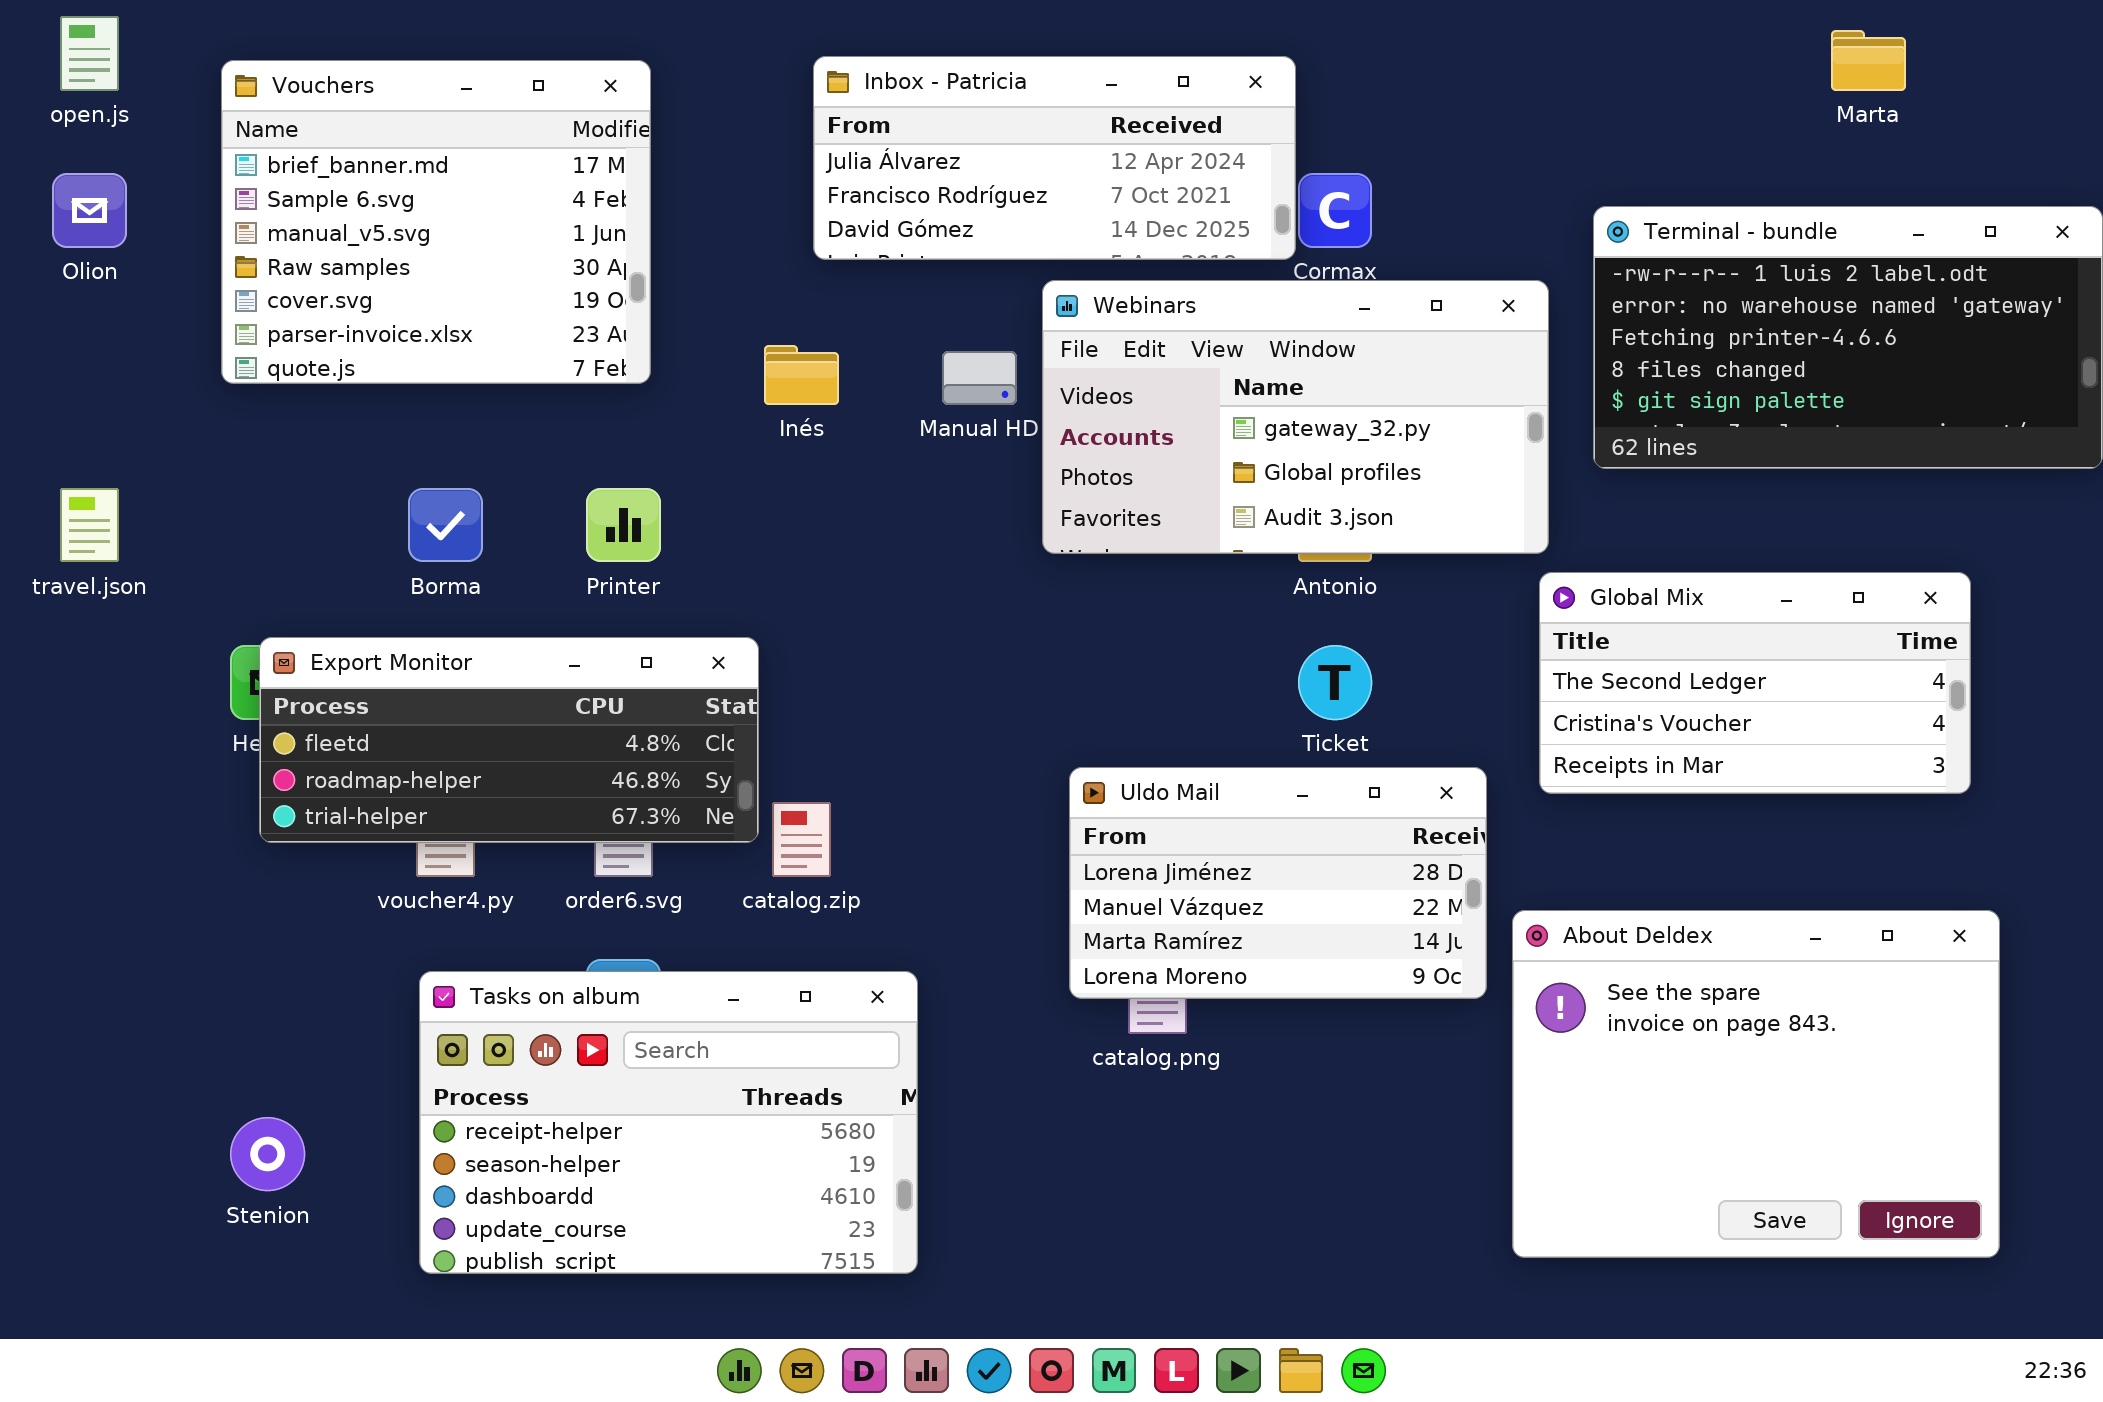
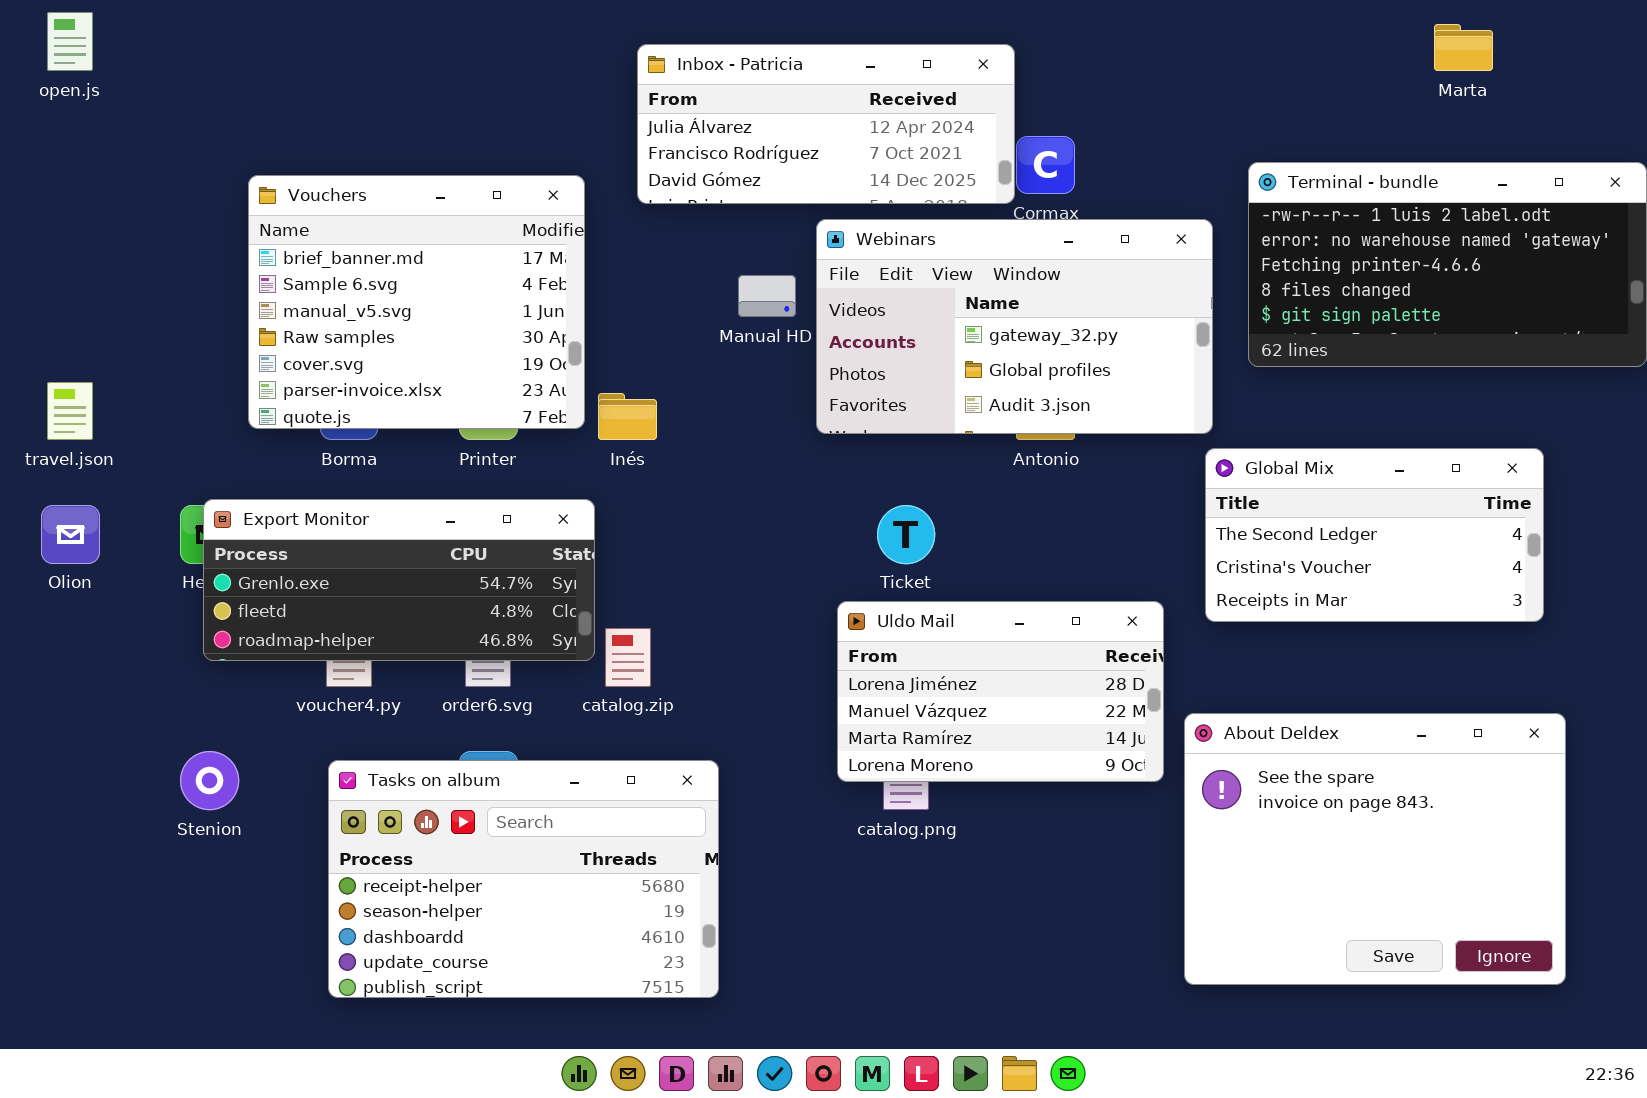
Vouchers: [221,60,651,384] -> [248,175,585,429], moved
Olion: [52,173,127,248] -> [41,505,100,564], moved
Inés: [764,345,839,405] -> [598,393,657,440], moved
Export Monitor: [259,637,759,843] -> [203,499,595,661], scrolled up 1 row
Ticket: [1298,645,1372,720] -> [877,505,935,564], moved
Stenion: [230,1117,305,1191] -> [180,751,239,810], moved

